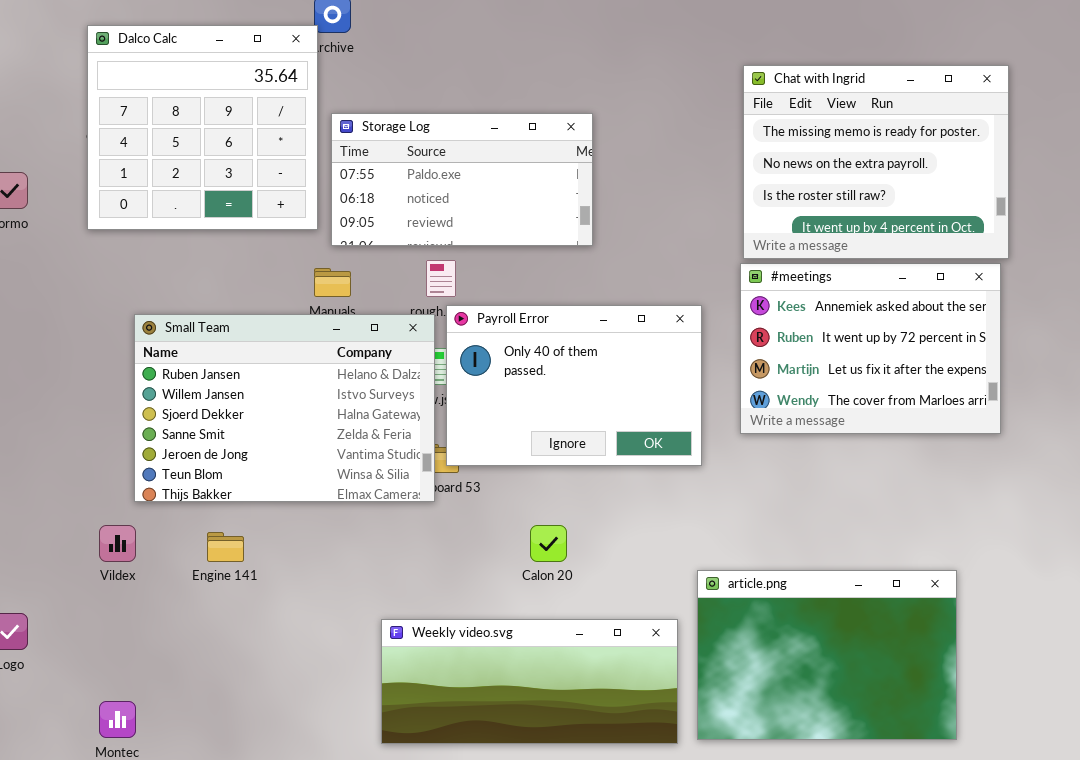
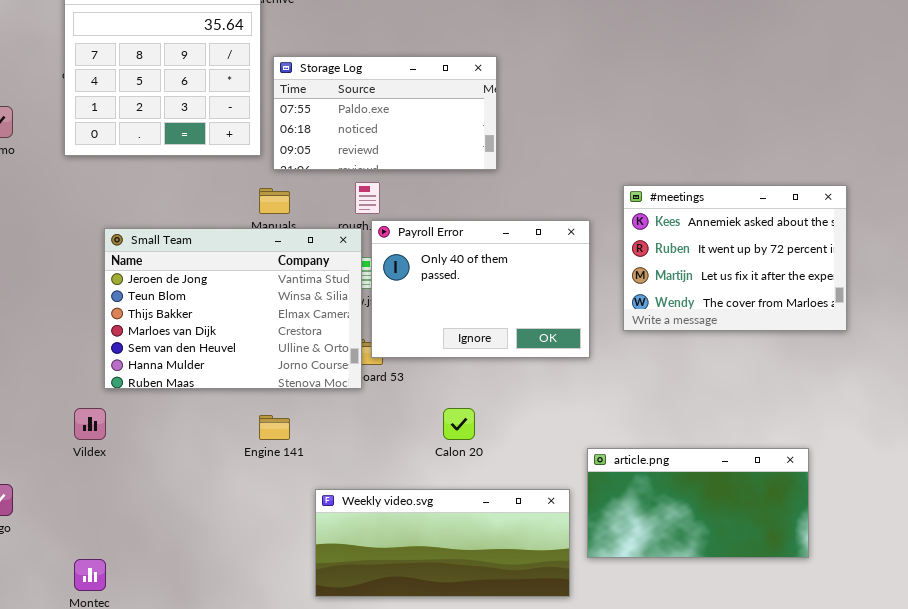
Chat with Ingrid: [743,65,1009,259] -> none, closed
Small Team: [134,314,435,502] -> [104,228,362,389], scrolled down 4 rows
Engine 141: [207,532,244,562] -> [259,415,290,440], moved
article.png: [697,570,957,740] -> [587,448,809,558], resized

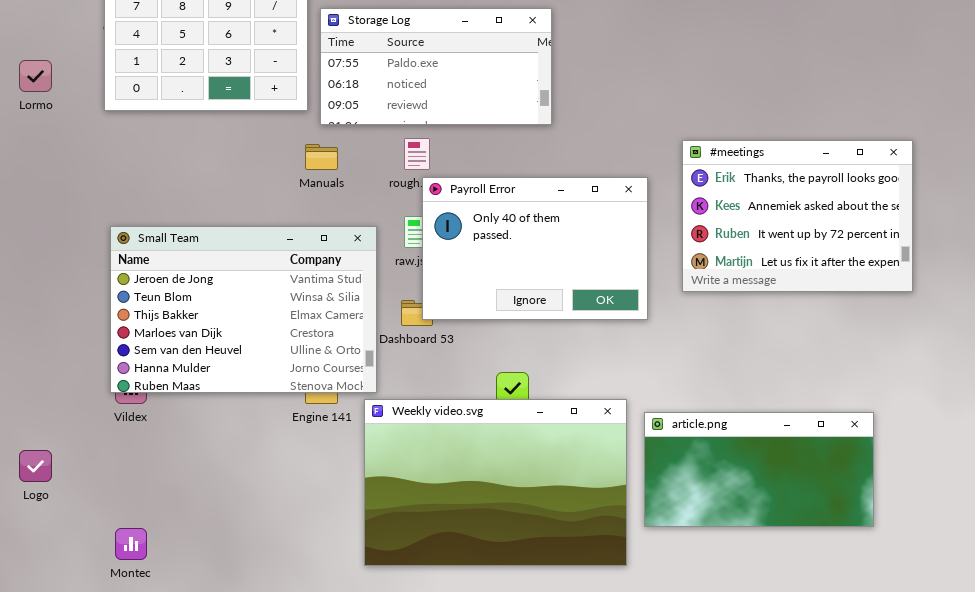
#meetings: [623,185,847,331] -> [682,140,913,292], scrolled up 1 row
Small Team: [104,228,362,389] -> [110,226,377,393], moved
Weekly video.svg: [315,489,570,597] -> [364,399,627,566], resized

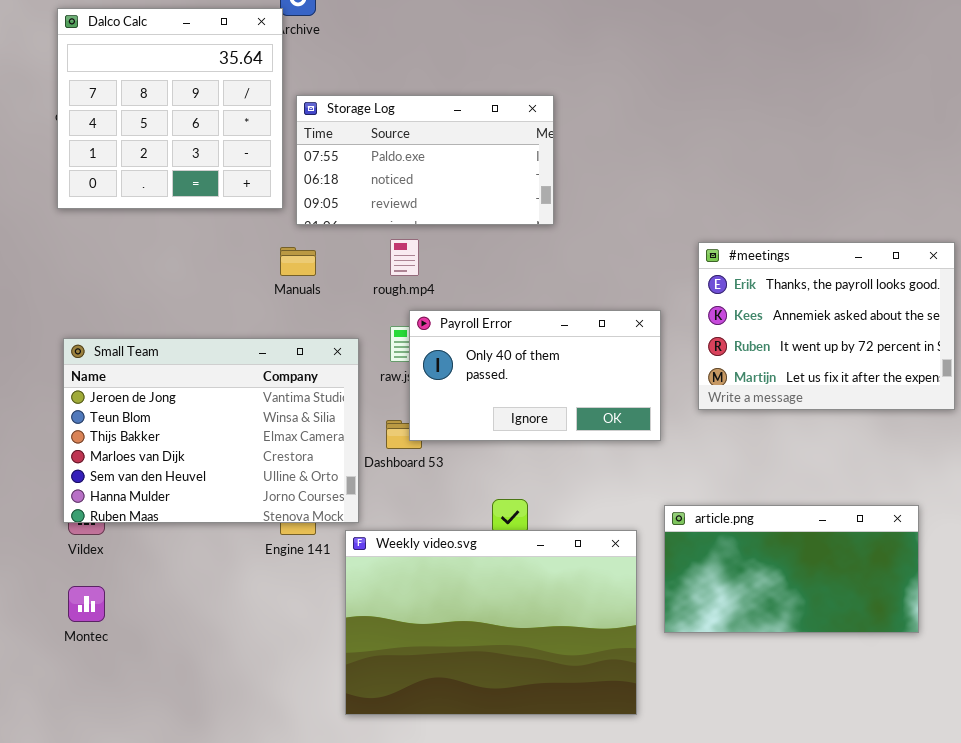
Payroll Error: [422,177,648,320] -> [409,310,661,441], resized
article.png: [644,412,874,527] -> [664,505,919,633], moved
Montec: [115,528,147,560] -> [68,586,105,622], moved

